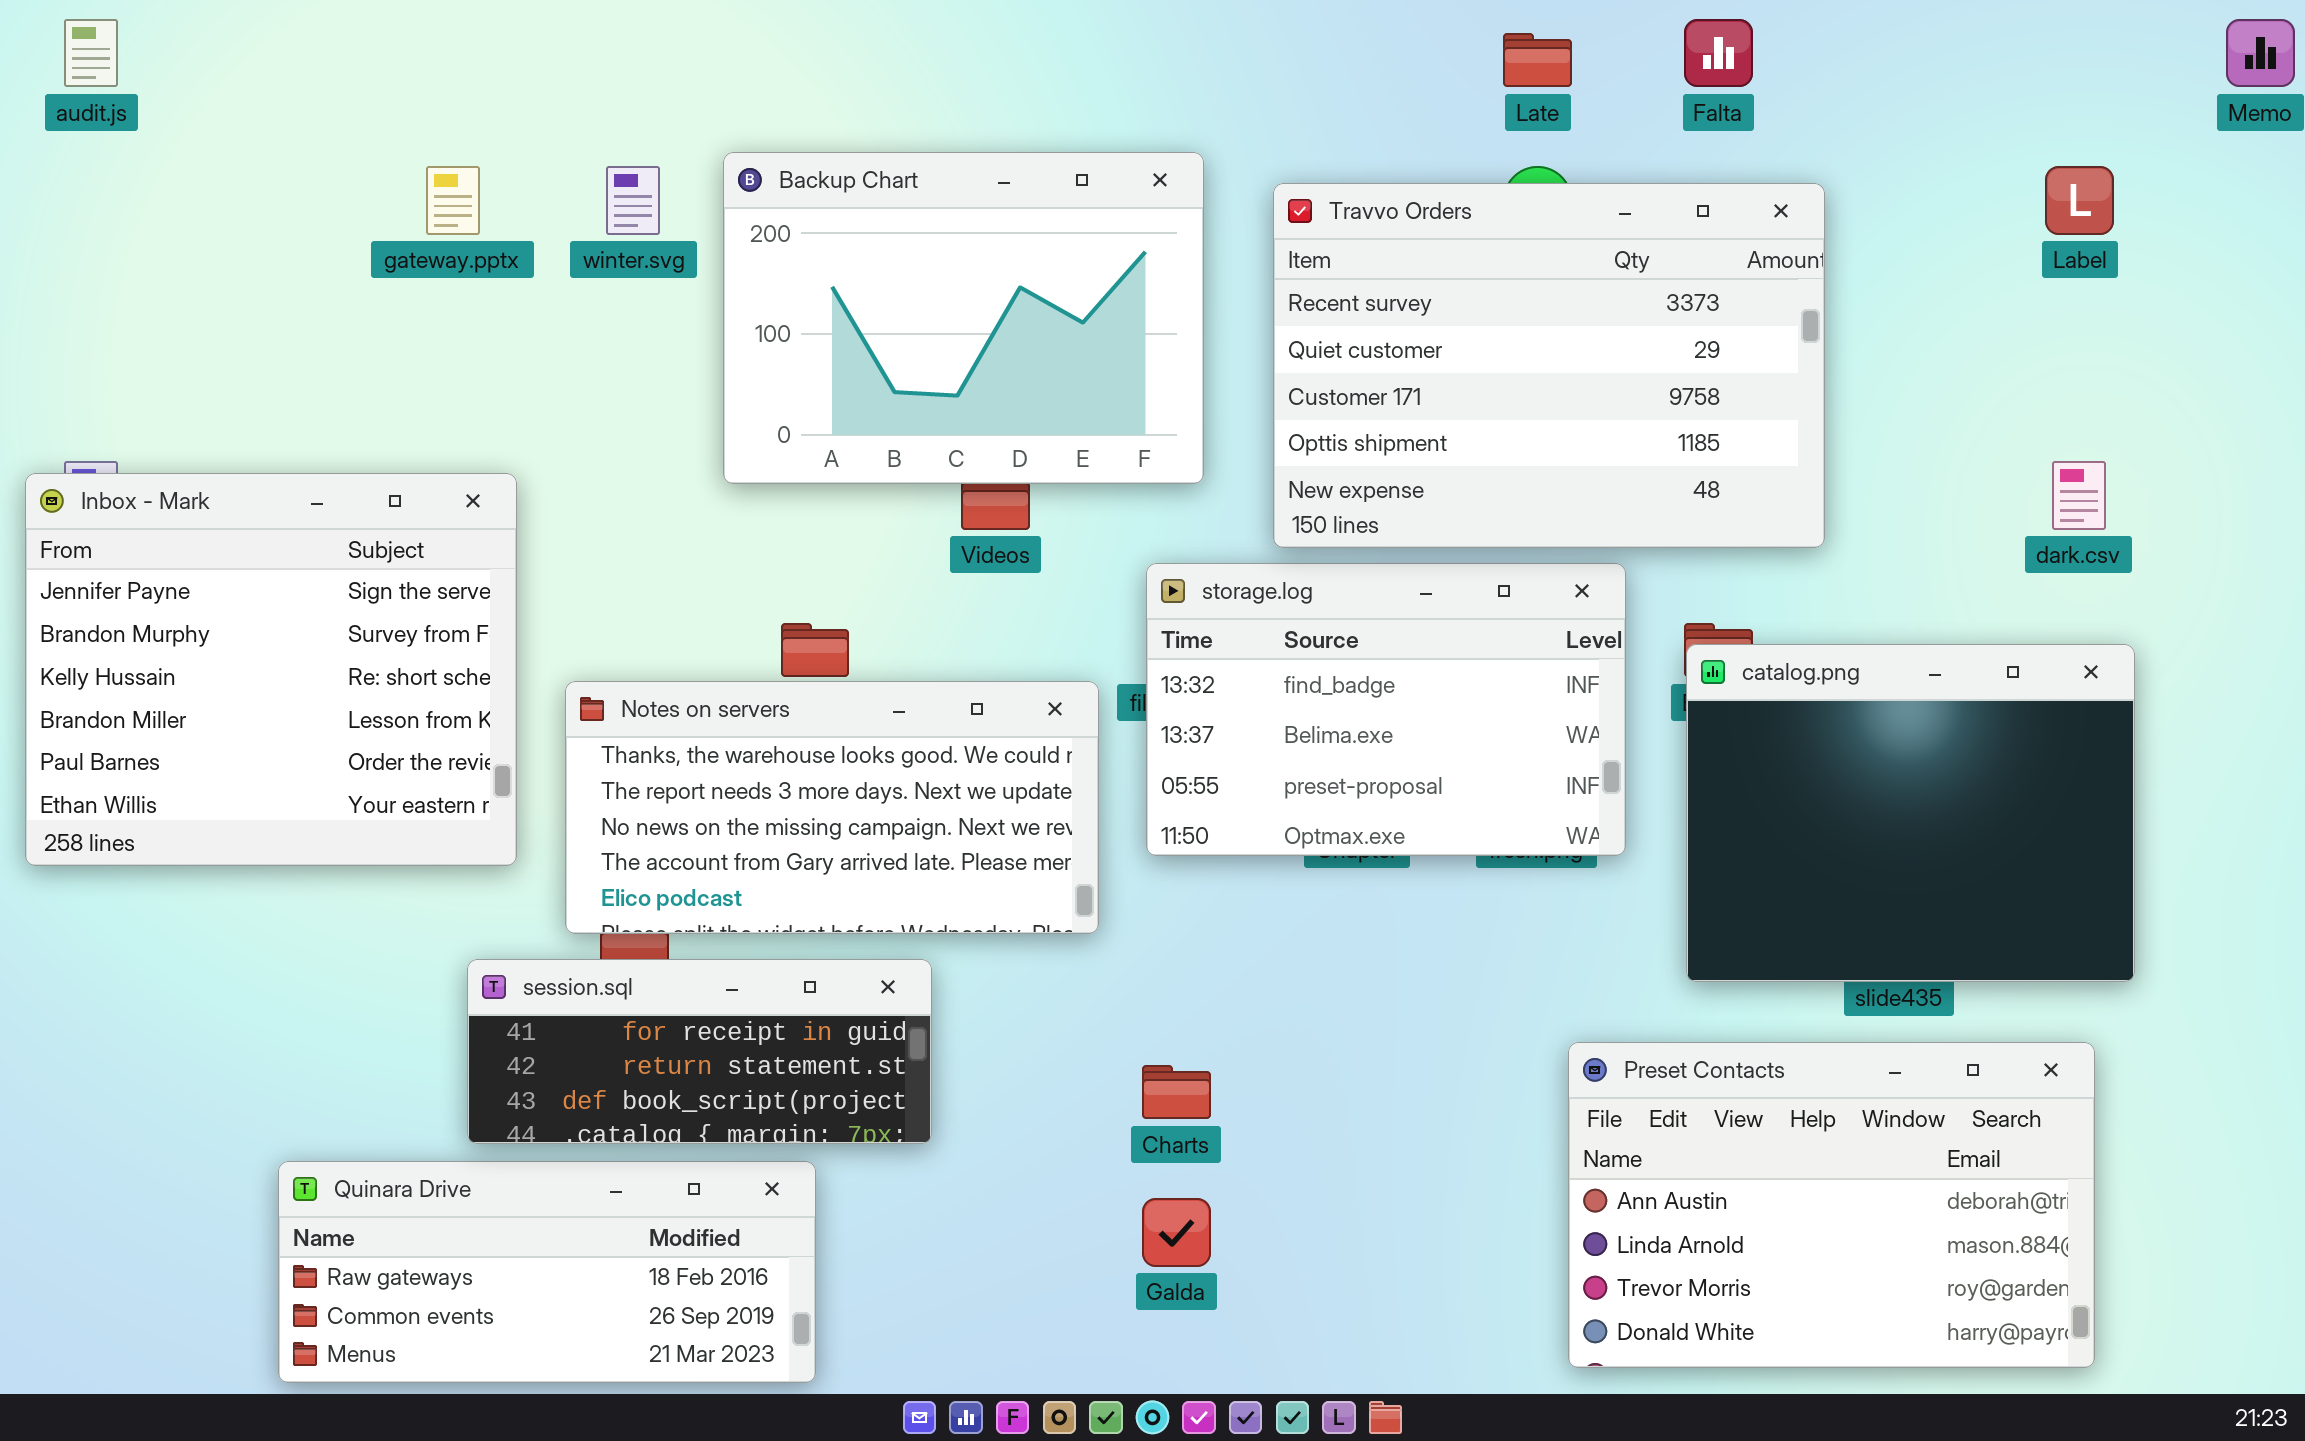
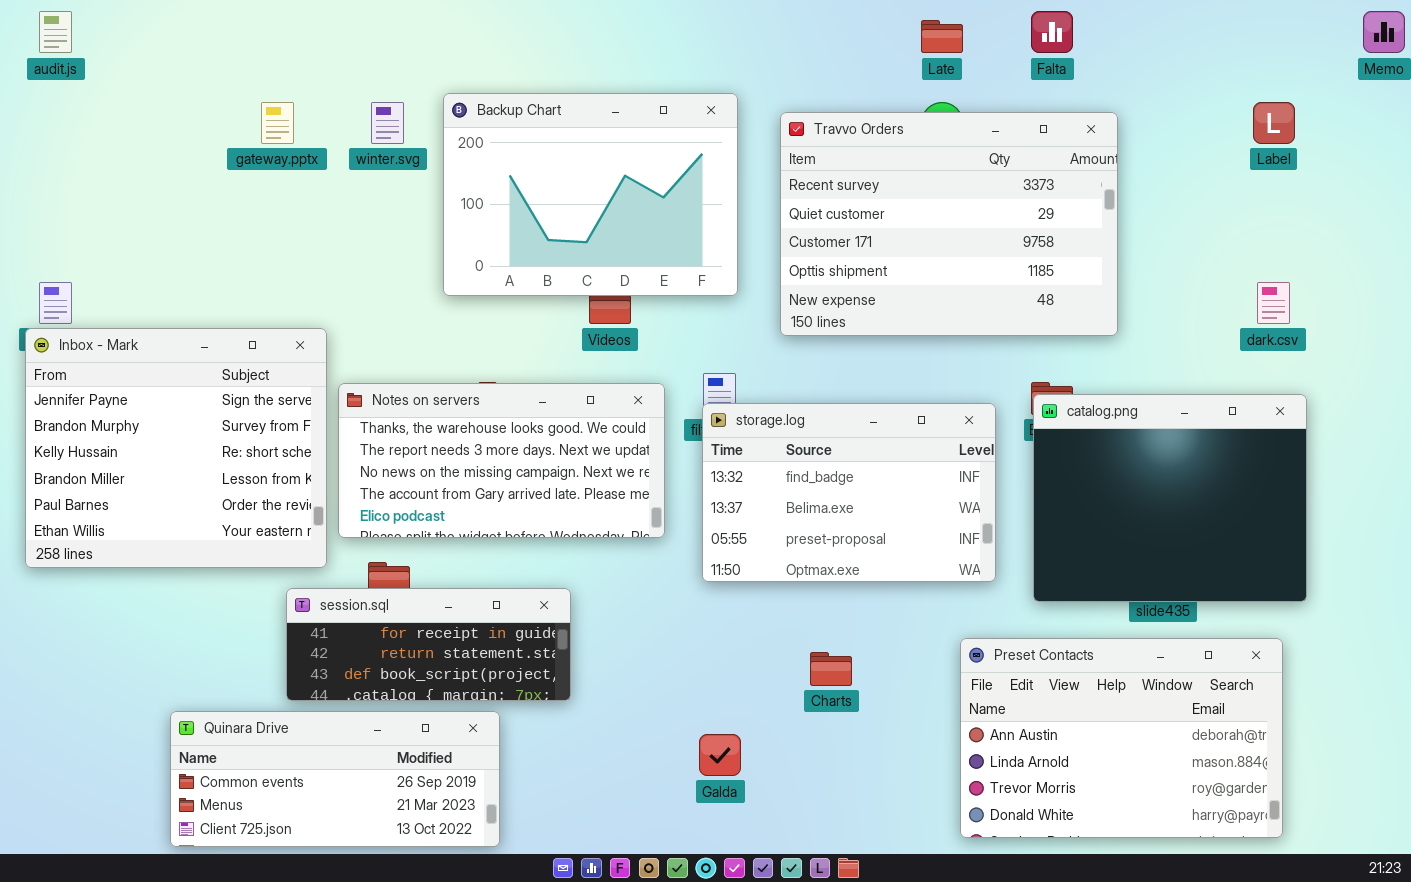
Inbox - Mark: [25,473,517,866] -> [25,328,327,568], moved
storage.log: [1146,563,1626,856] -> [702,403,996,582], moved
Notes on servers: [565,681,1099,934] -> [338,383,665,538], moved
Charts: [1142,1065,1211,1119] -> [810,652,852,686], moved
Quinara Drive: [278,1161,816,1383] -> [170,711,500,847], scrolled down 1 row

